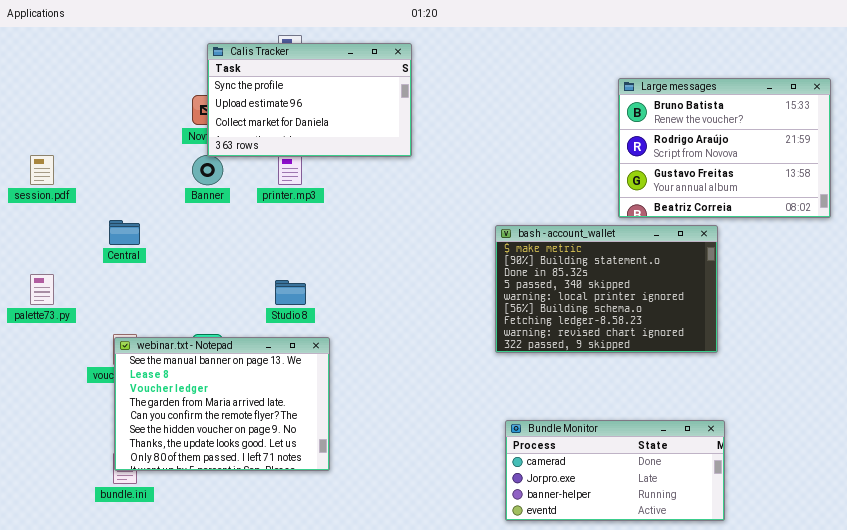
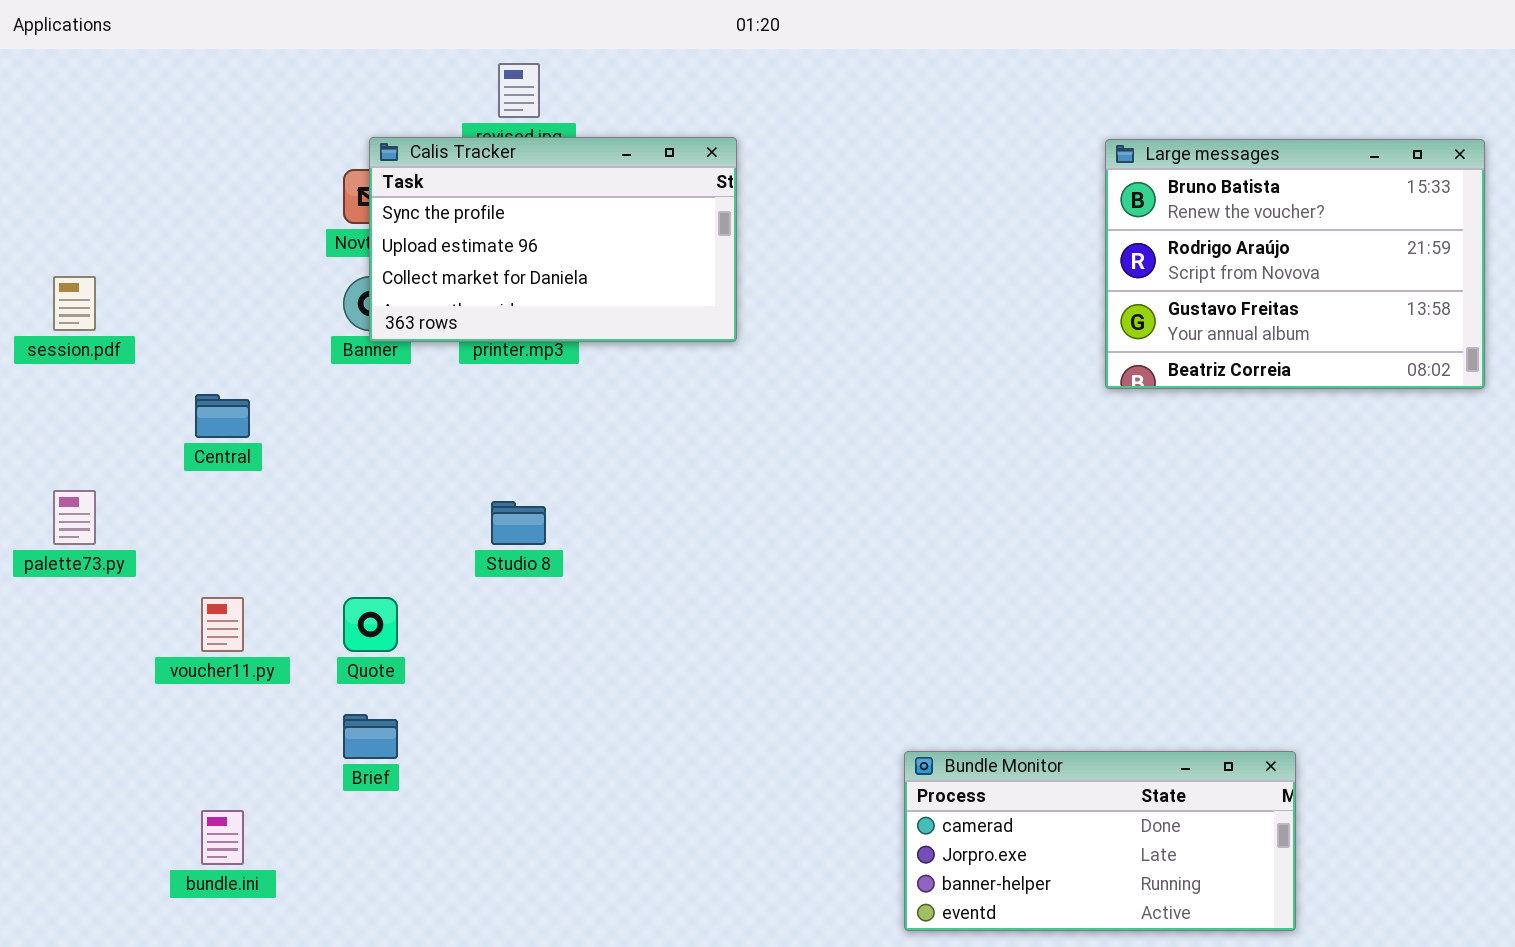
Calis Tracker: [207,43,412,157] -> [369,137,737,342], moved
bash - account_wallet: [495,225,718,353] -> none, closed
webinar.txt - Notepad: [114,337,330,471] -> none, closed

